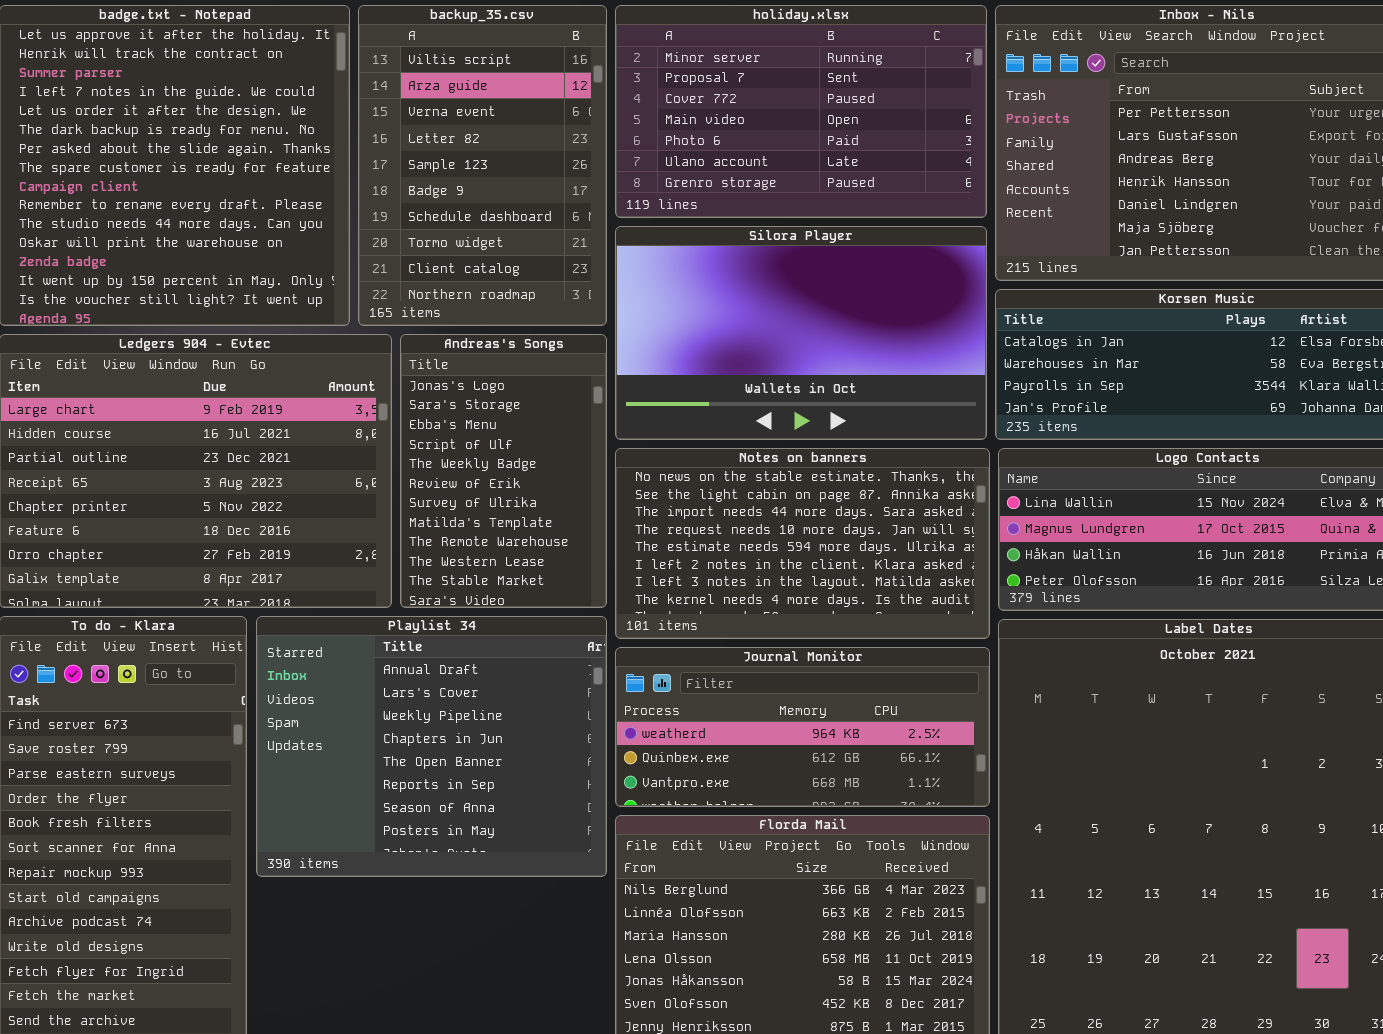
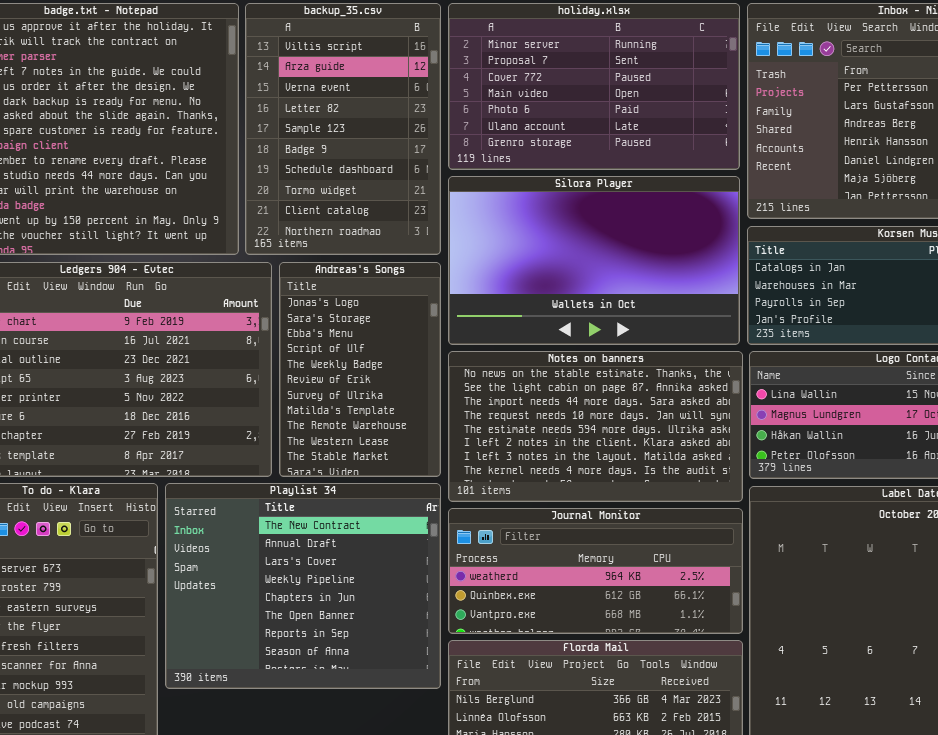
Playlist 34: [256,616,607,877] -> [165,483,441,689], scrolled up 1 row

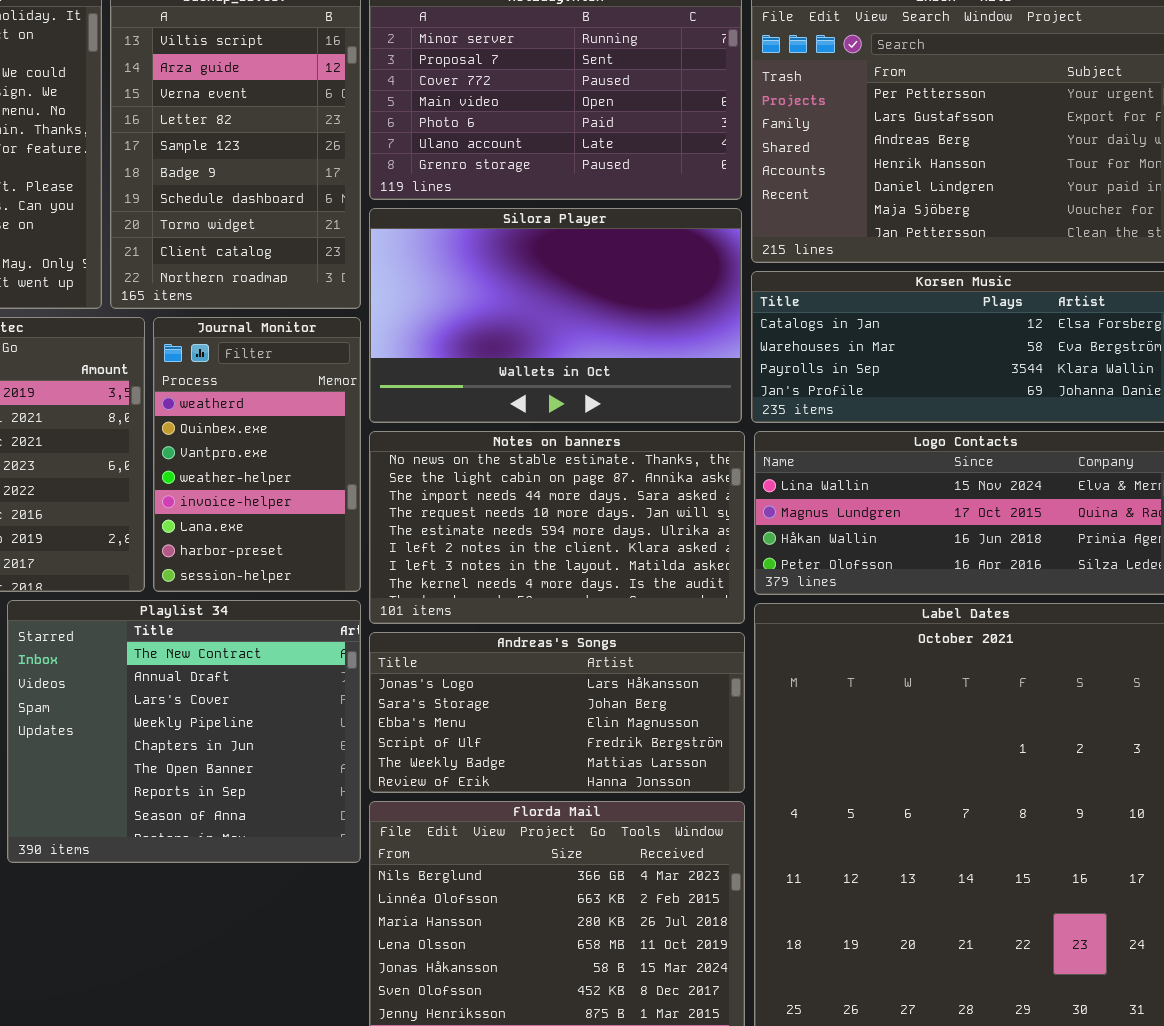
Andreas's Songs: [279,262,441,477] -> [369,632,745,793], moved, resized
Journal Monitor: [448,508,743,634] -> [153,317,361,592], moved, resized

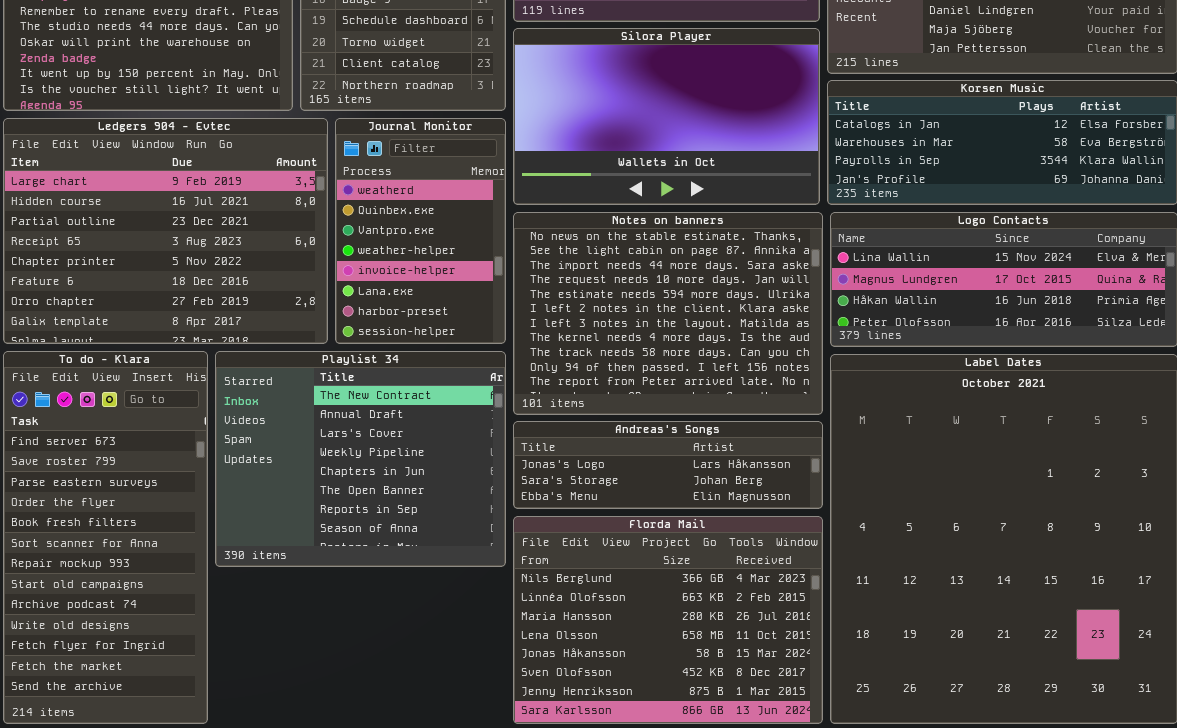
Notes on banners: [369,431,745,624] -> [513,212,823,415], resized
Andreas's Songs: [369,632,745,793] -> [513,421,823,509], resized

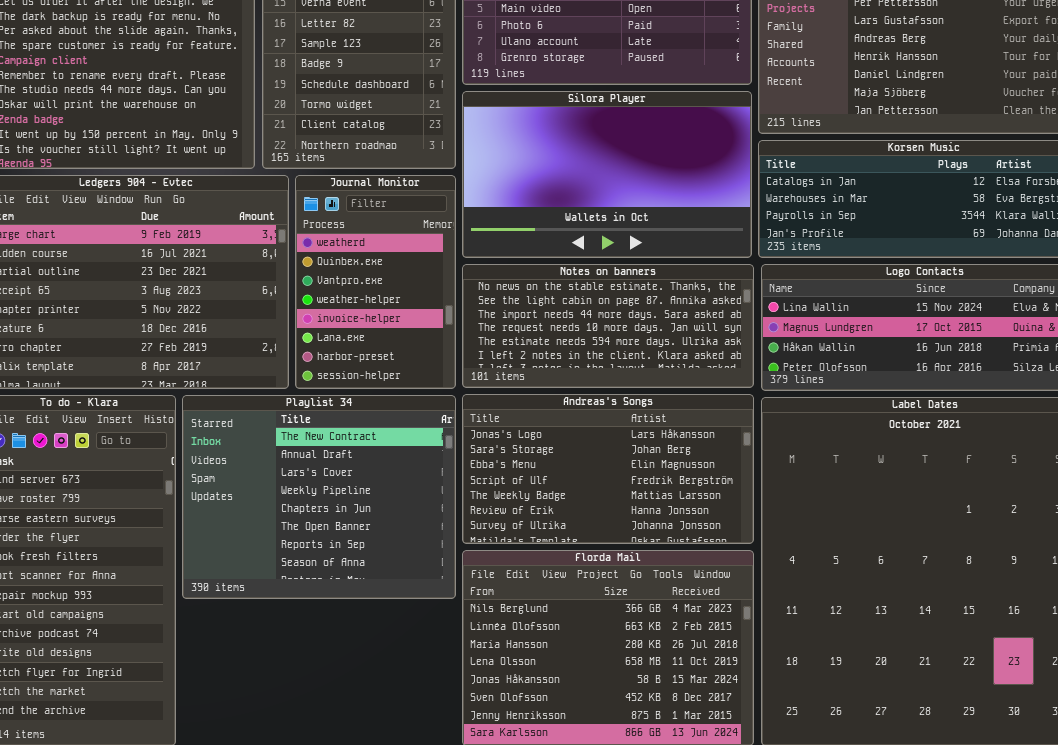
Notes on banners: [513,212,823,415] -> [462,264,754,388], resized
Andreas's Songs: [513,421,823,509] -> [462,394,754,544], resized

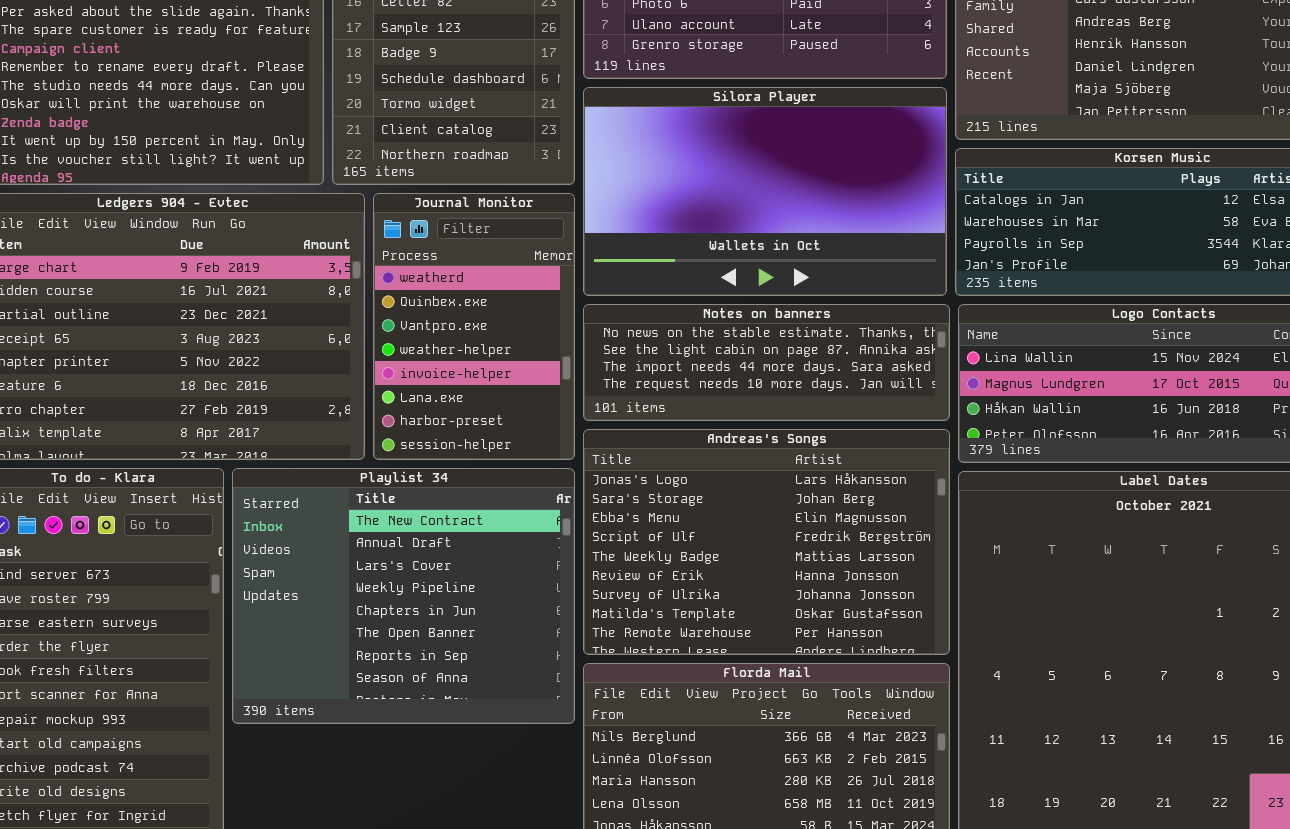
Notes on banners: [462,264,754,388] -> [583,304,950,421], resized
Andreas's Songs: [462,394,754,544] -> [583,429,950,655], resized

